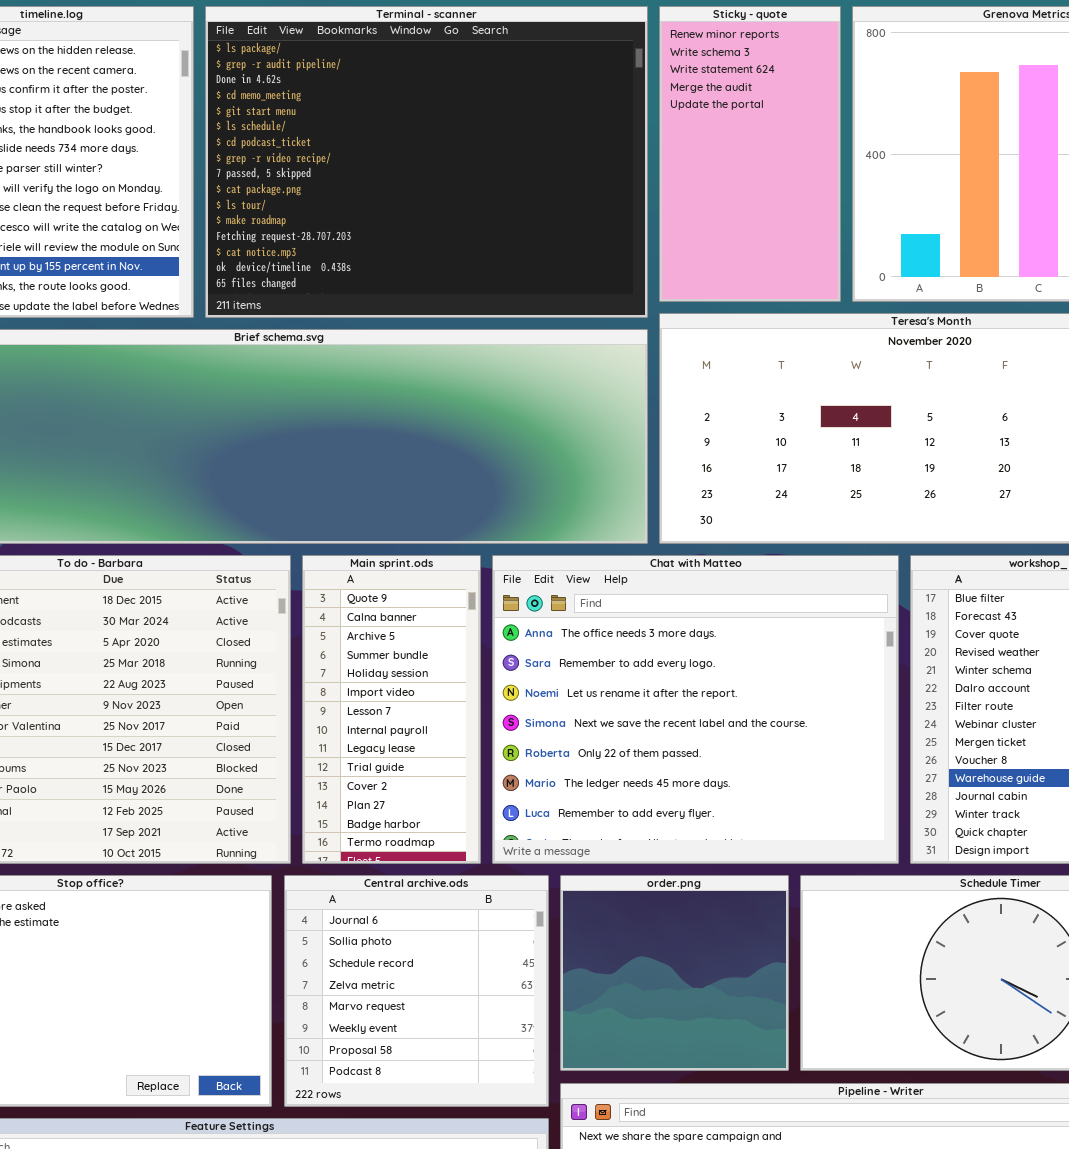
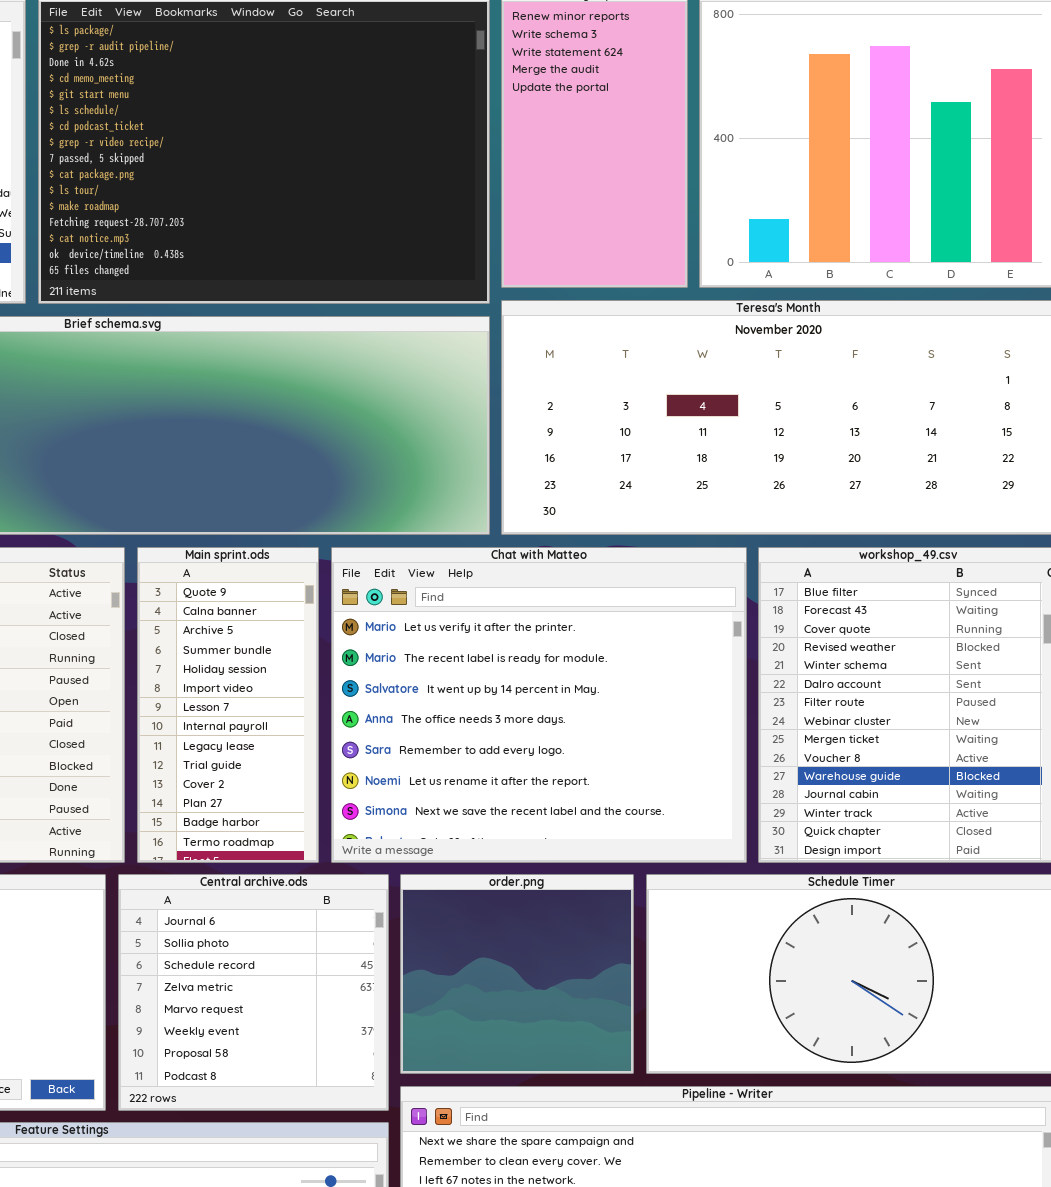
Chat with Matteo: [492,555,899,864] -> [331,547,747,863], scrolled up 3 rows

